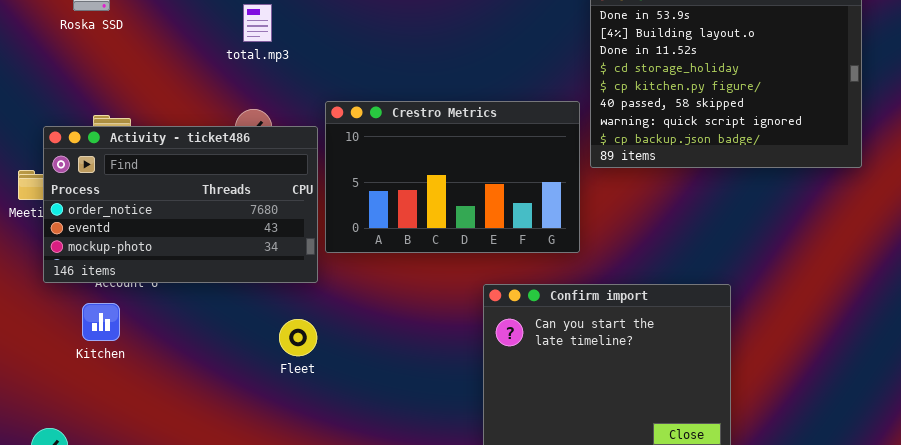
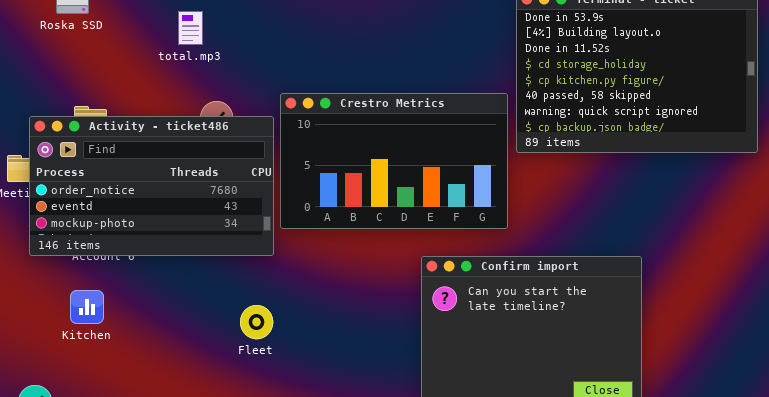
total.mp3: [243,4,272,42] -> [178,11,203,45], moved
Kitchen: [82,303,120,341] -> [70,290,104,324], moved
Fleet: [279,319,317,356] -> [240,305,273,339], moved

